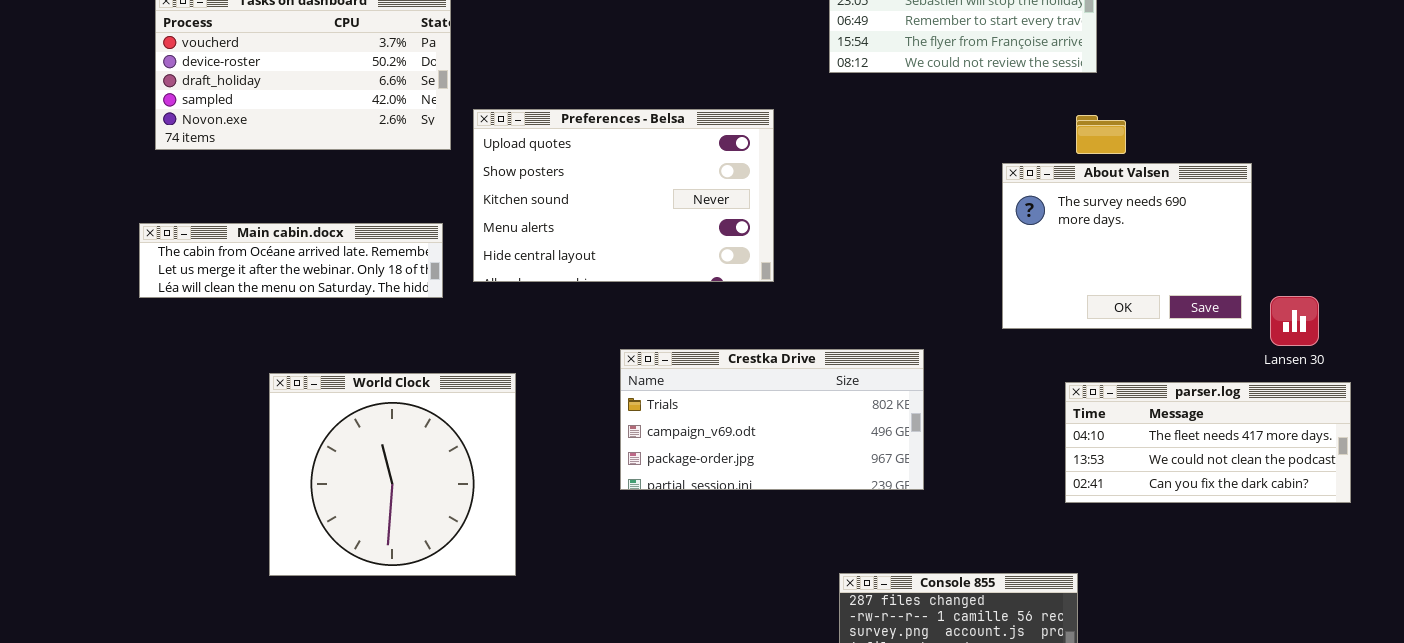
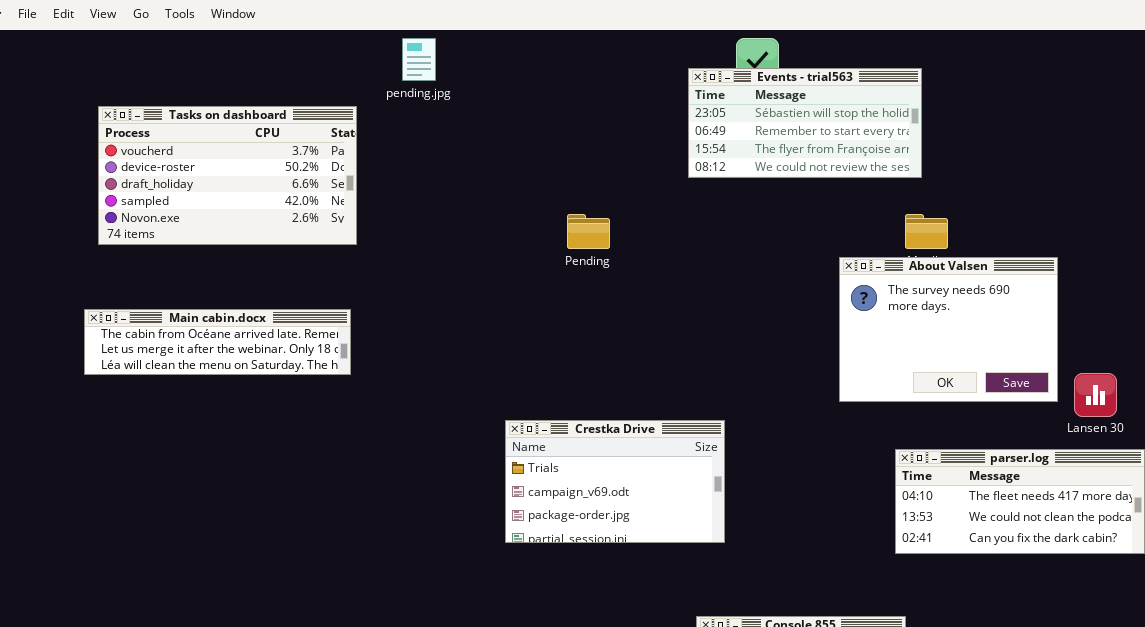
Preferences - Belsa: [473,109,774,282] -> none, closed
Crestka Drive: [620,349,924,490] -> [505,420,725,543], resized
World Clock: [269,373,516,576] -> none, closed

